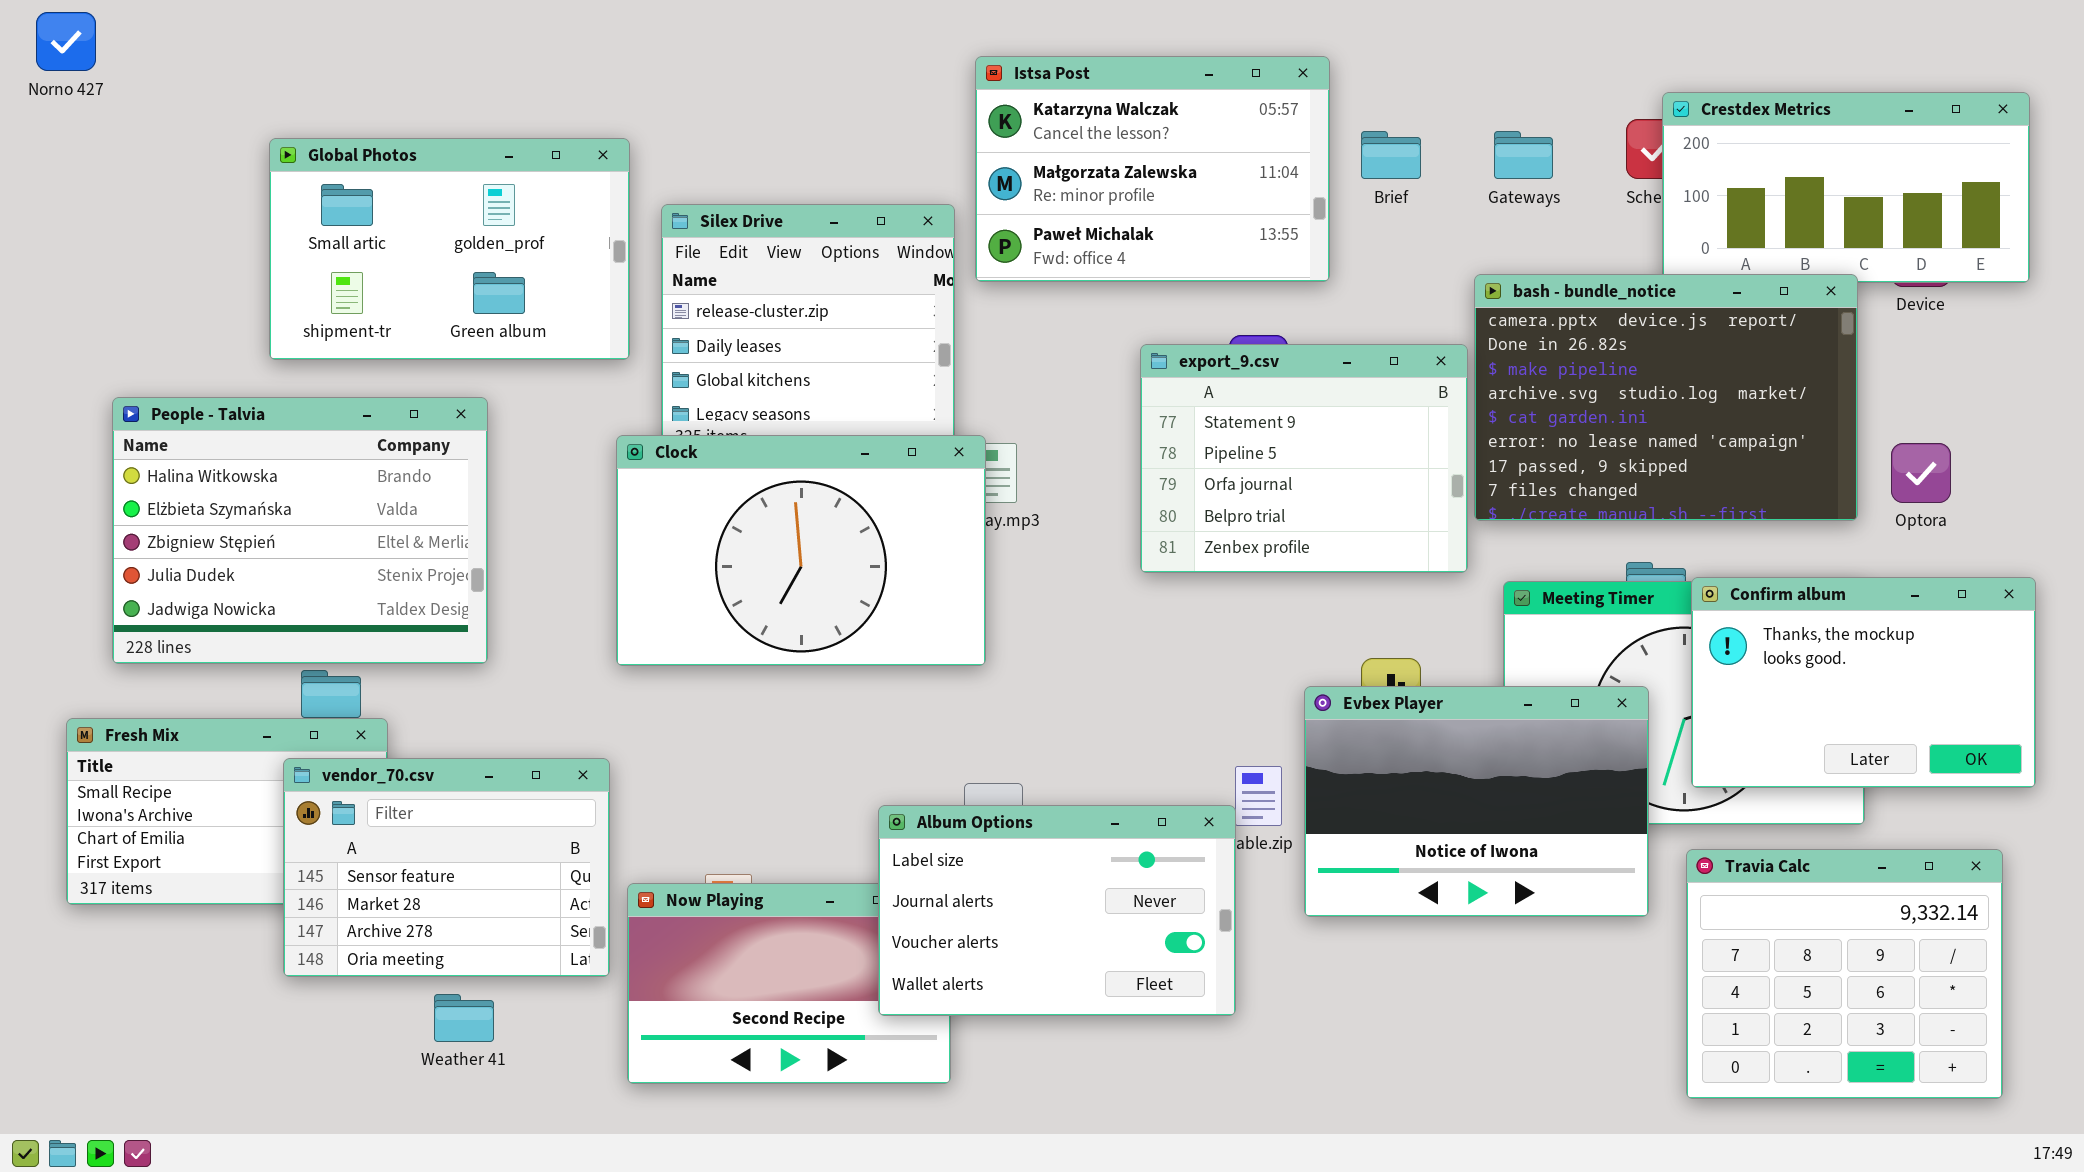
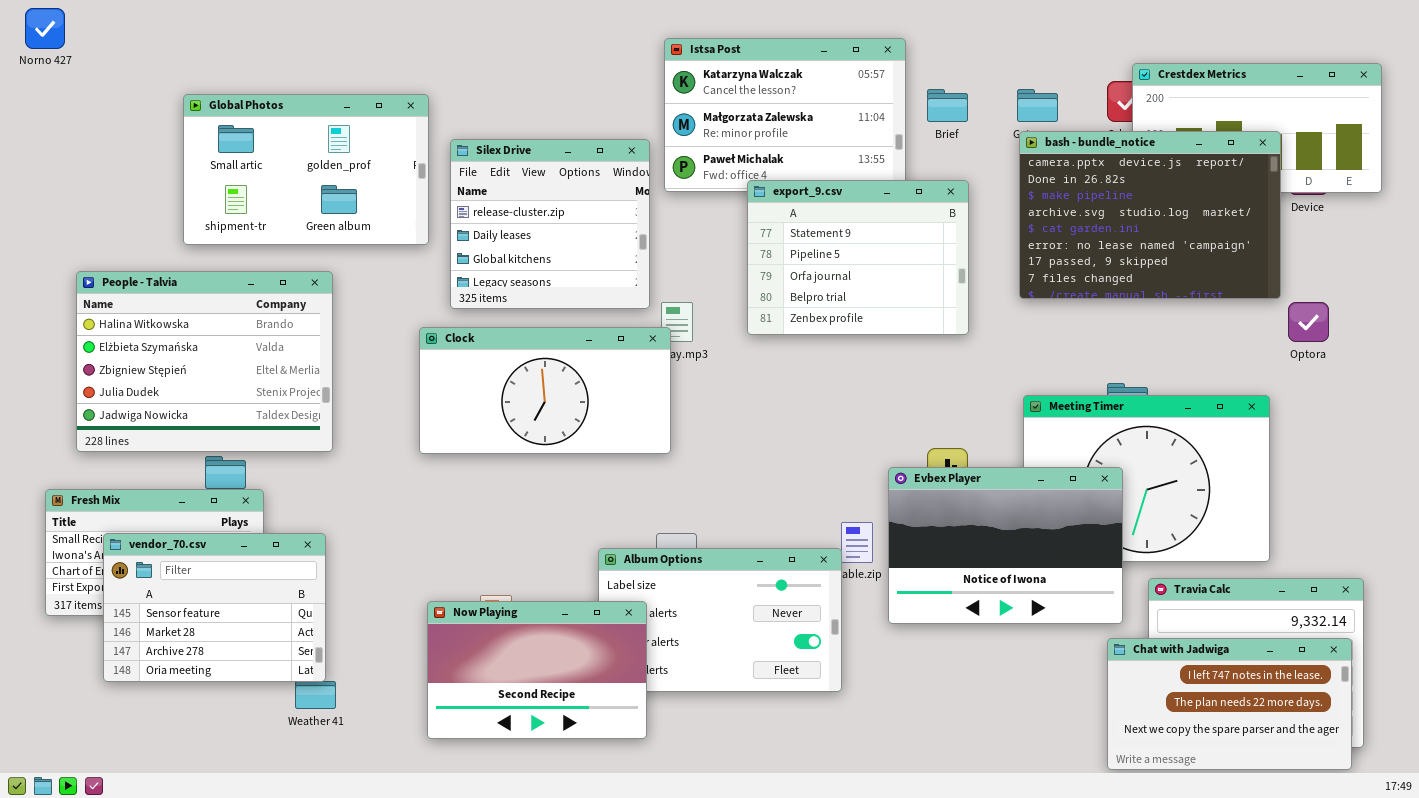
bash - bundle_notice: [1474,274,1858,521] -> [1019,131,1281,299], moved
export_9.csv: [1140,344,1468,573] -> [747,180,969,335], moved
Clock: [616,435,986,666] -> [419,327,671,454], resized
Confirm album: [1691,577,2036,788] -> none, closed
vendor_70.csv: [283,758,610,977] -> [103,533,326,682], moved
Now Playing: [627,883,951,1084] -> [427,601,647,739], raised
Chat with Jadwiga: none -> [1107,638,1352,770], opened

